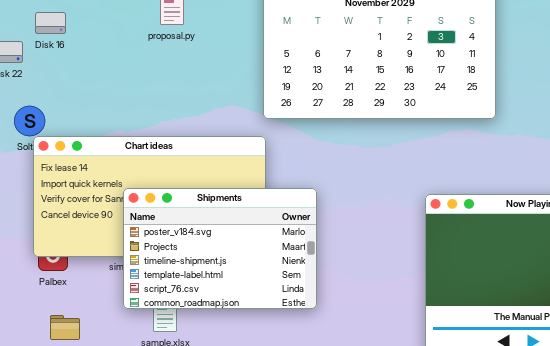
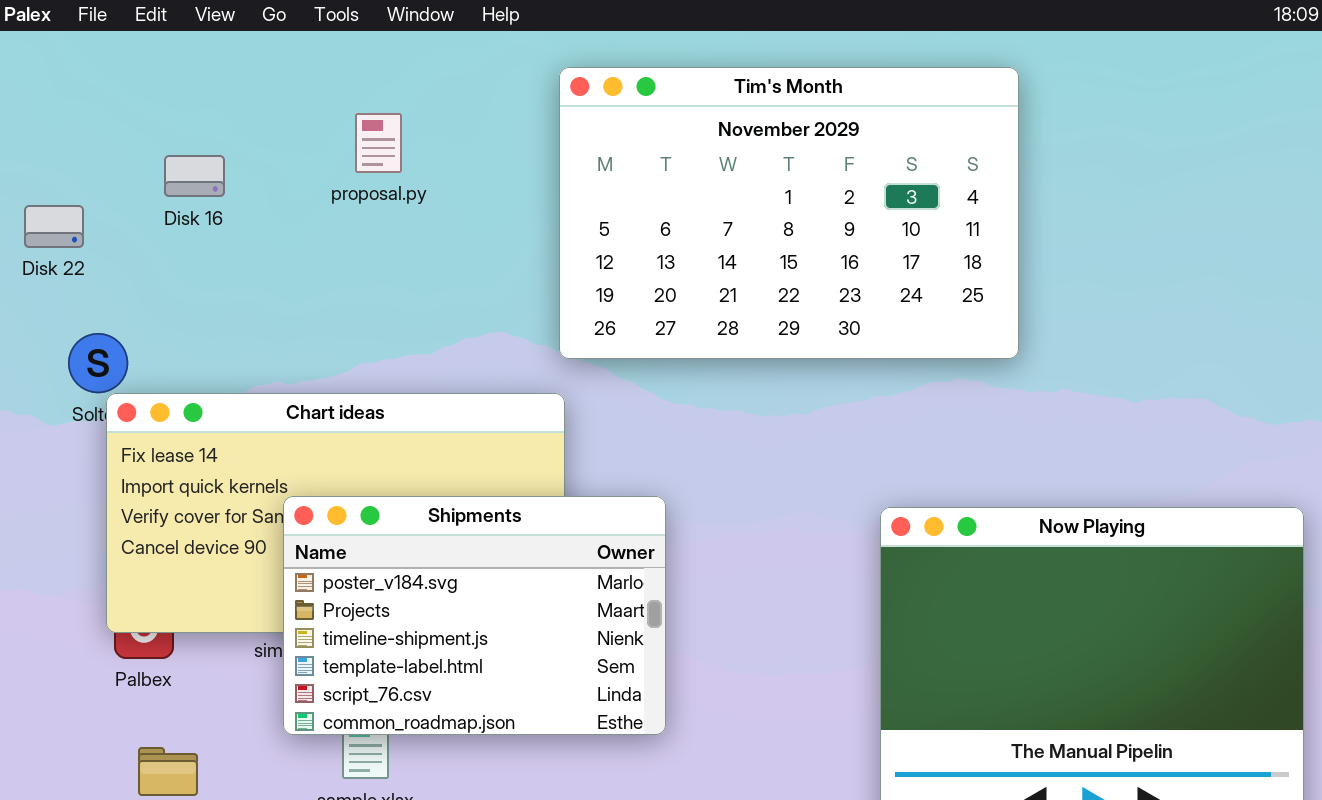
Disk 16: [35,12,66,34] -> [164,155,225,197], moved

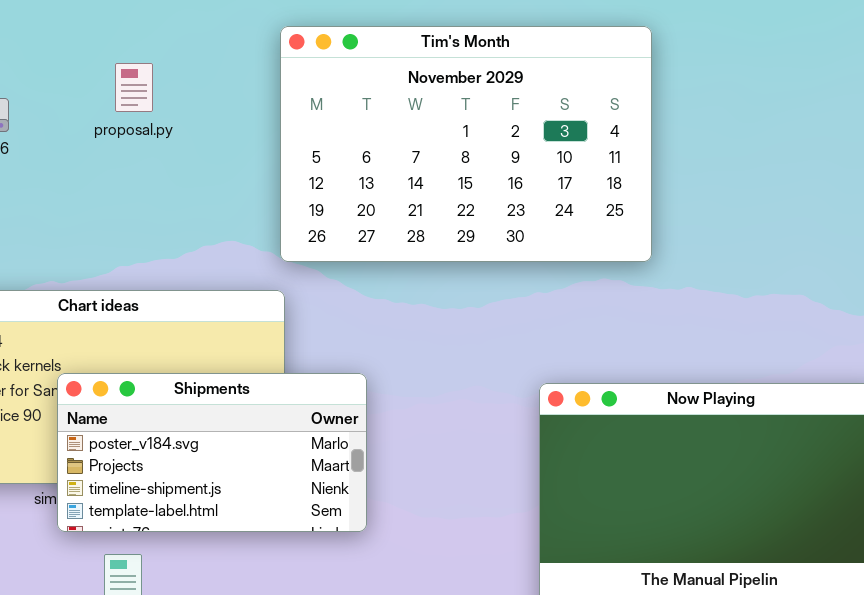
Shipments: [283,496,666,735] -> [57,373,367,532], resized

